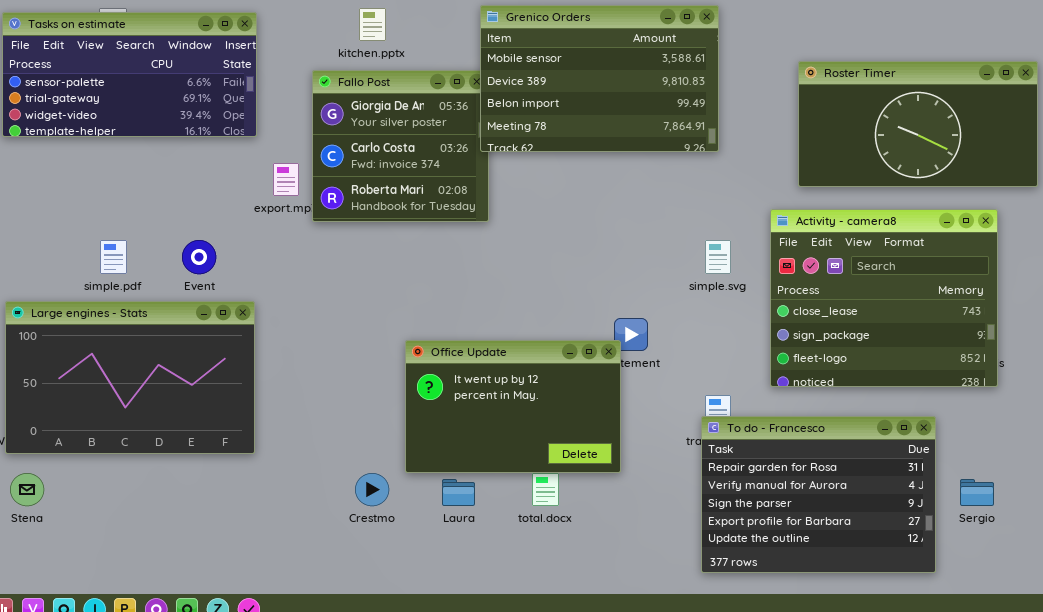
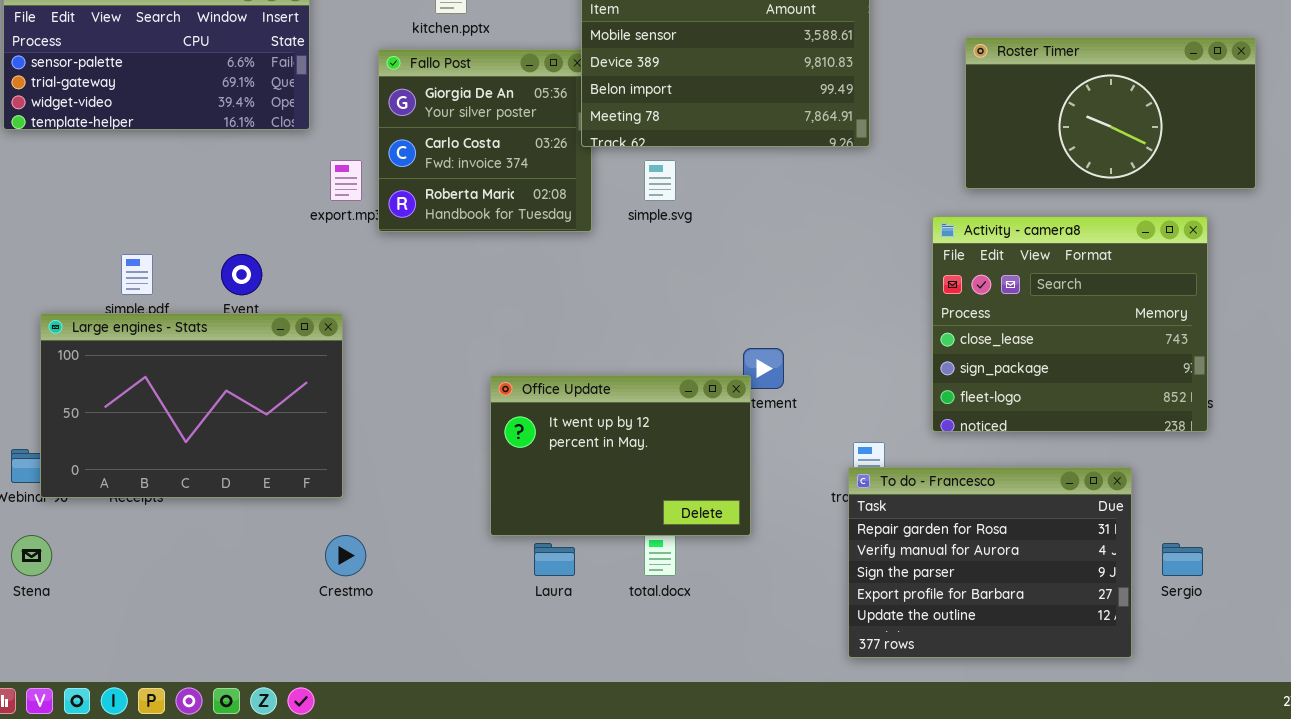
simple.svg: [705,240,731,274] -> [644,160,676,201], moved
Large engines - Stats: [5,301,255,454] -> [40,313,343,498], moved
Crestmo: [355,473,389,506] -> [325,535,366,576], moved

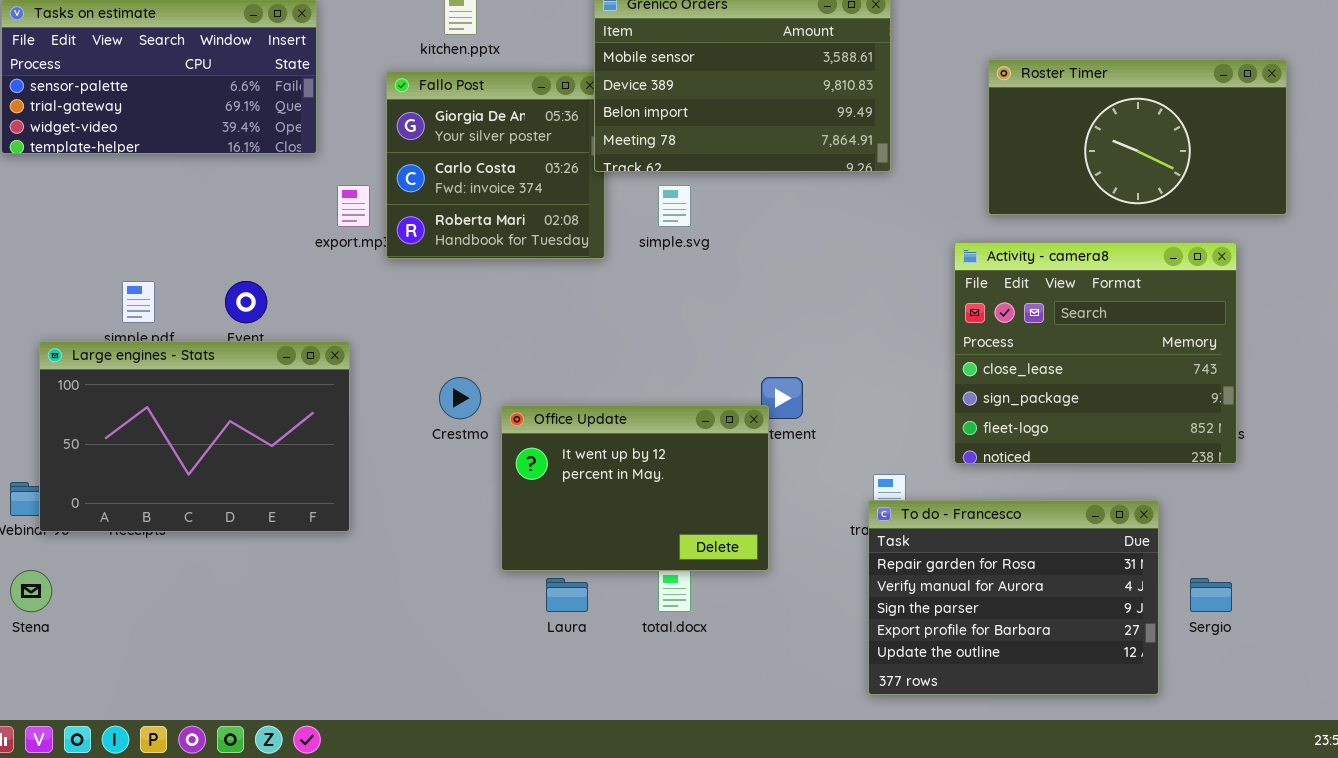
Crestmo: [325,535,366,576] -> [439,377,481,419], moved

